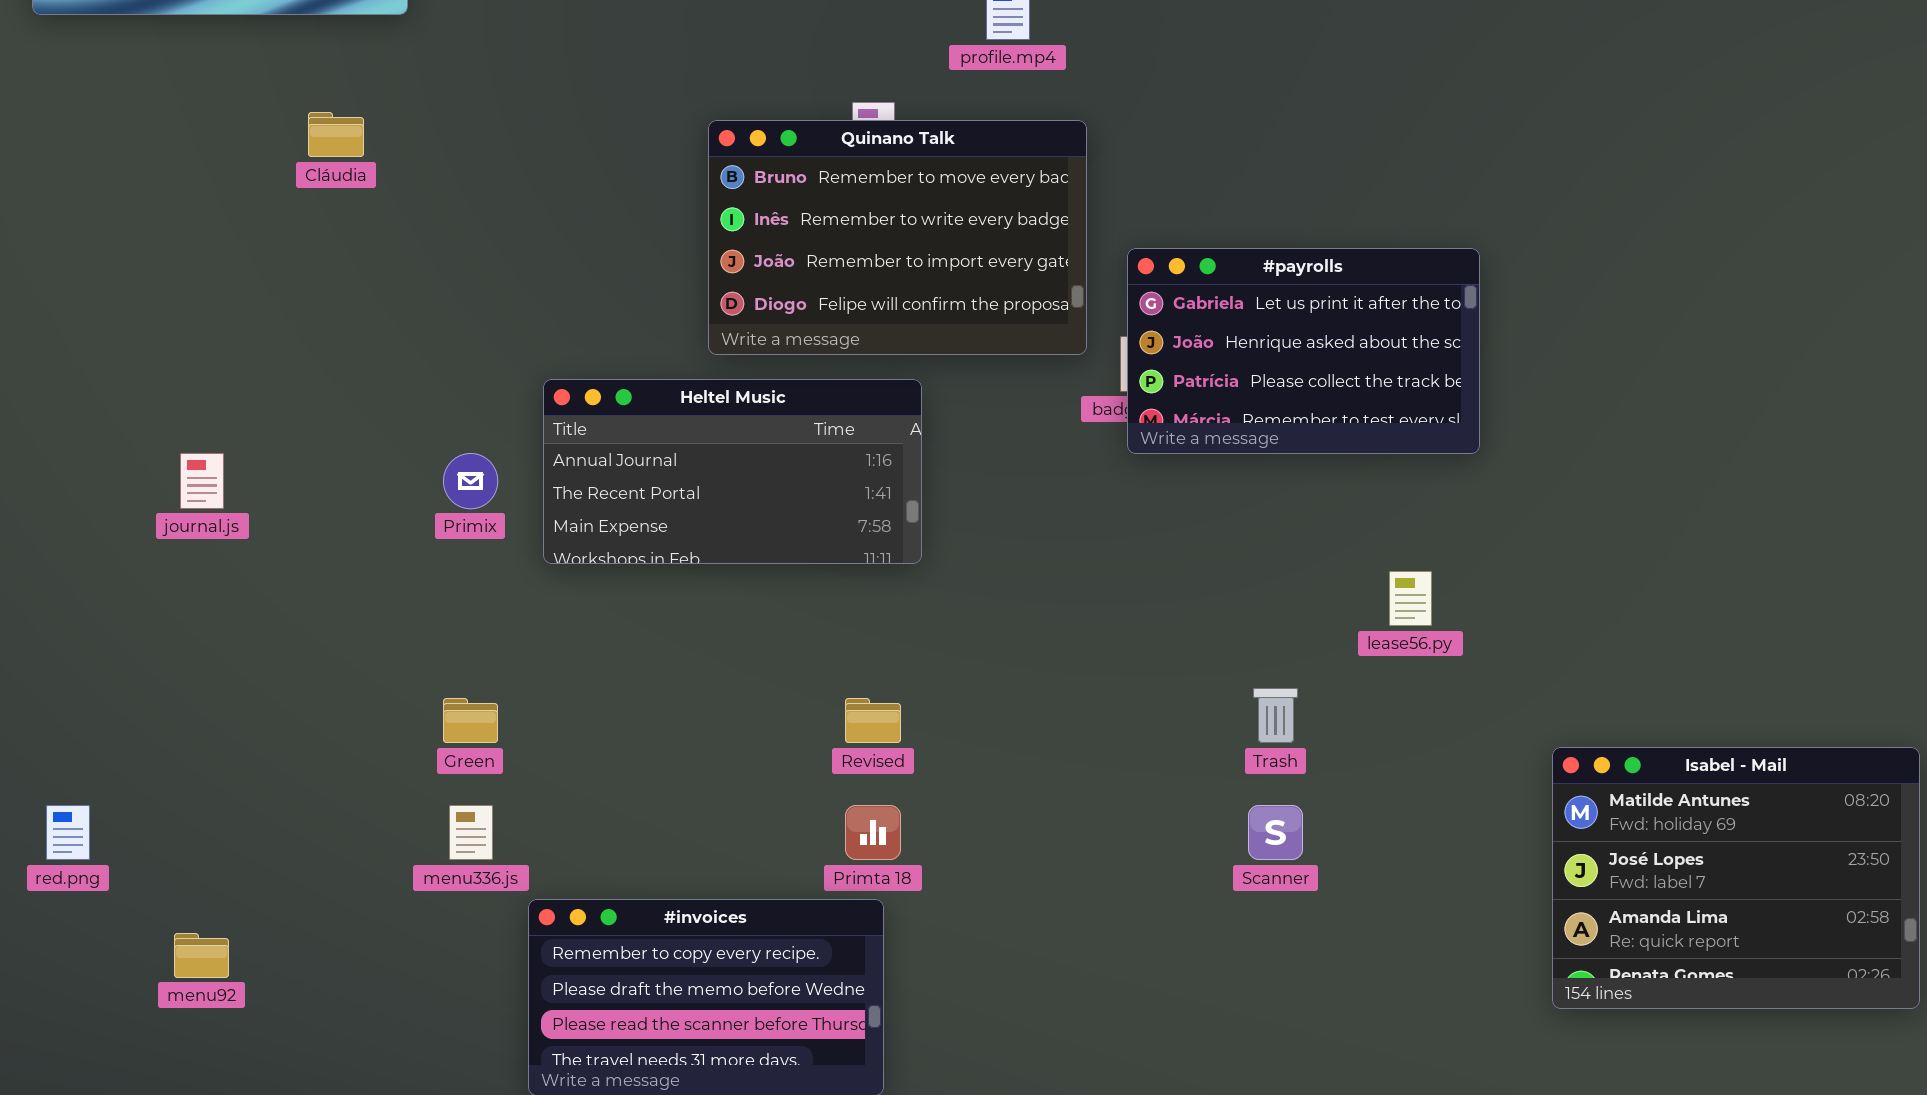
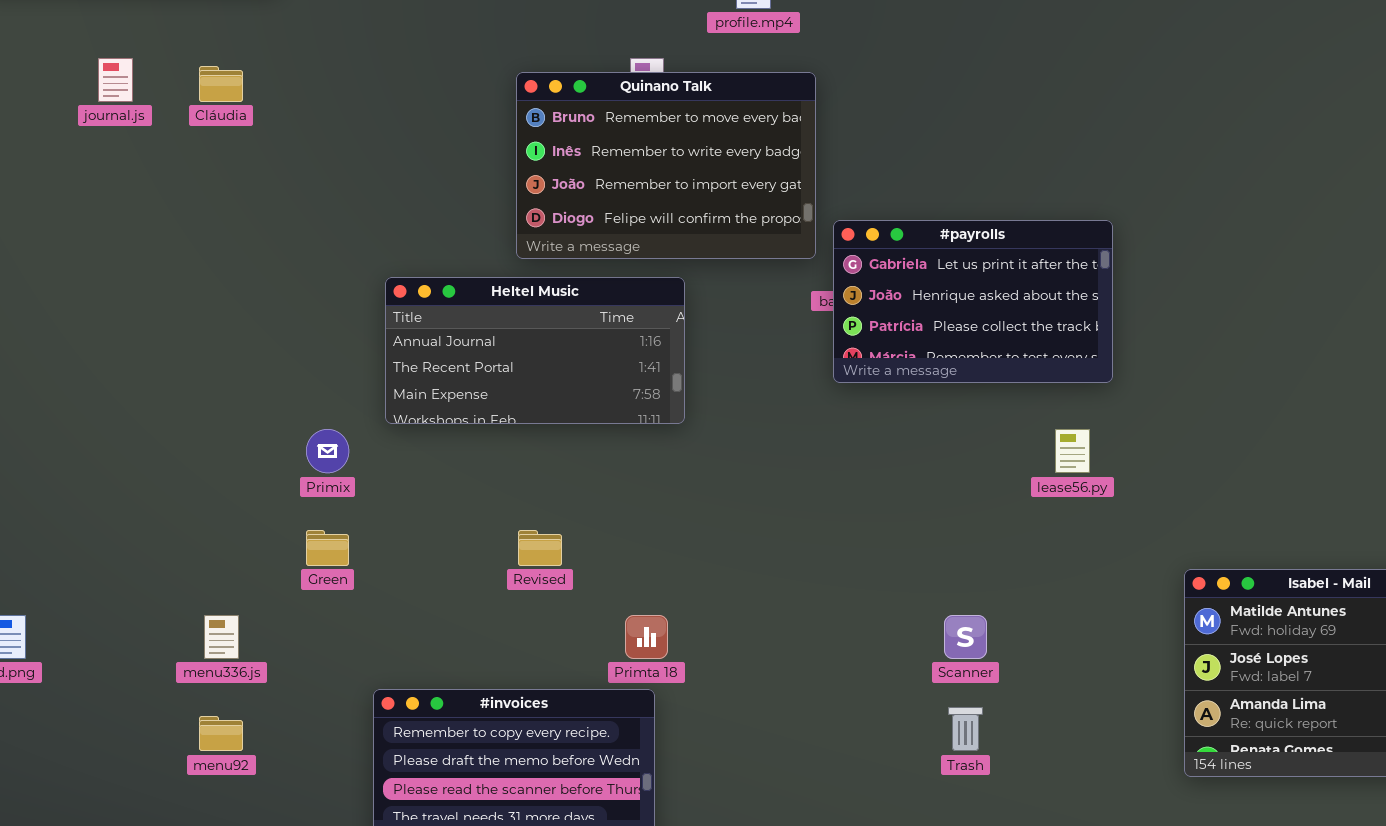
#payrolls: [1127,248,1480,454] -> [833,220,1113,383], moved
journal.js: [180,453,224,509] -> [98,58,133,102], moved
Primix: [443,453,498,509] -> [306,429,349,473], moved
Trash: [1253,688,1298,743] -> [948,707,983,751], moved
Revised: [845,698,901,743] -> [518,530,562,566], moved
menu336.js: [449,805,493,860] -> [204,615,239,659], moved
menu92: [174,933,229,978] -> [199,716,243,751], moved

